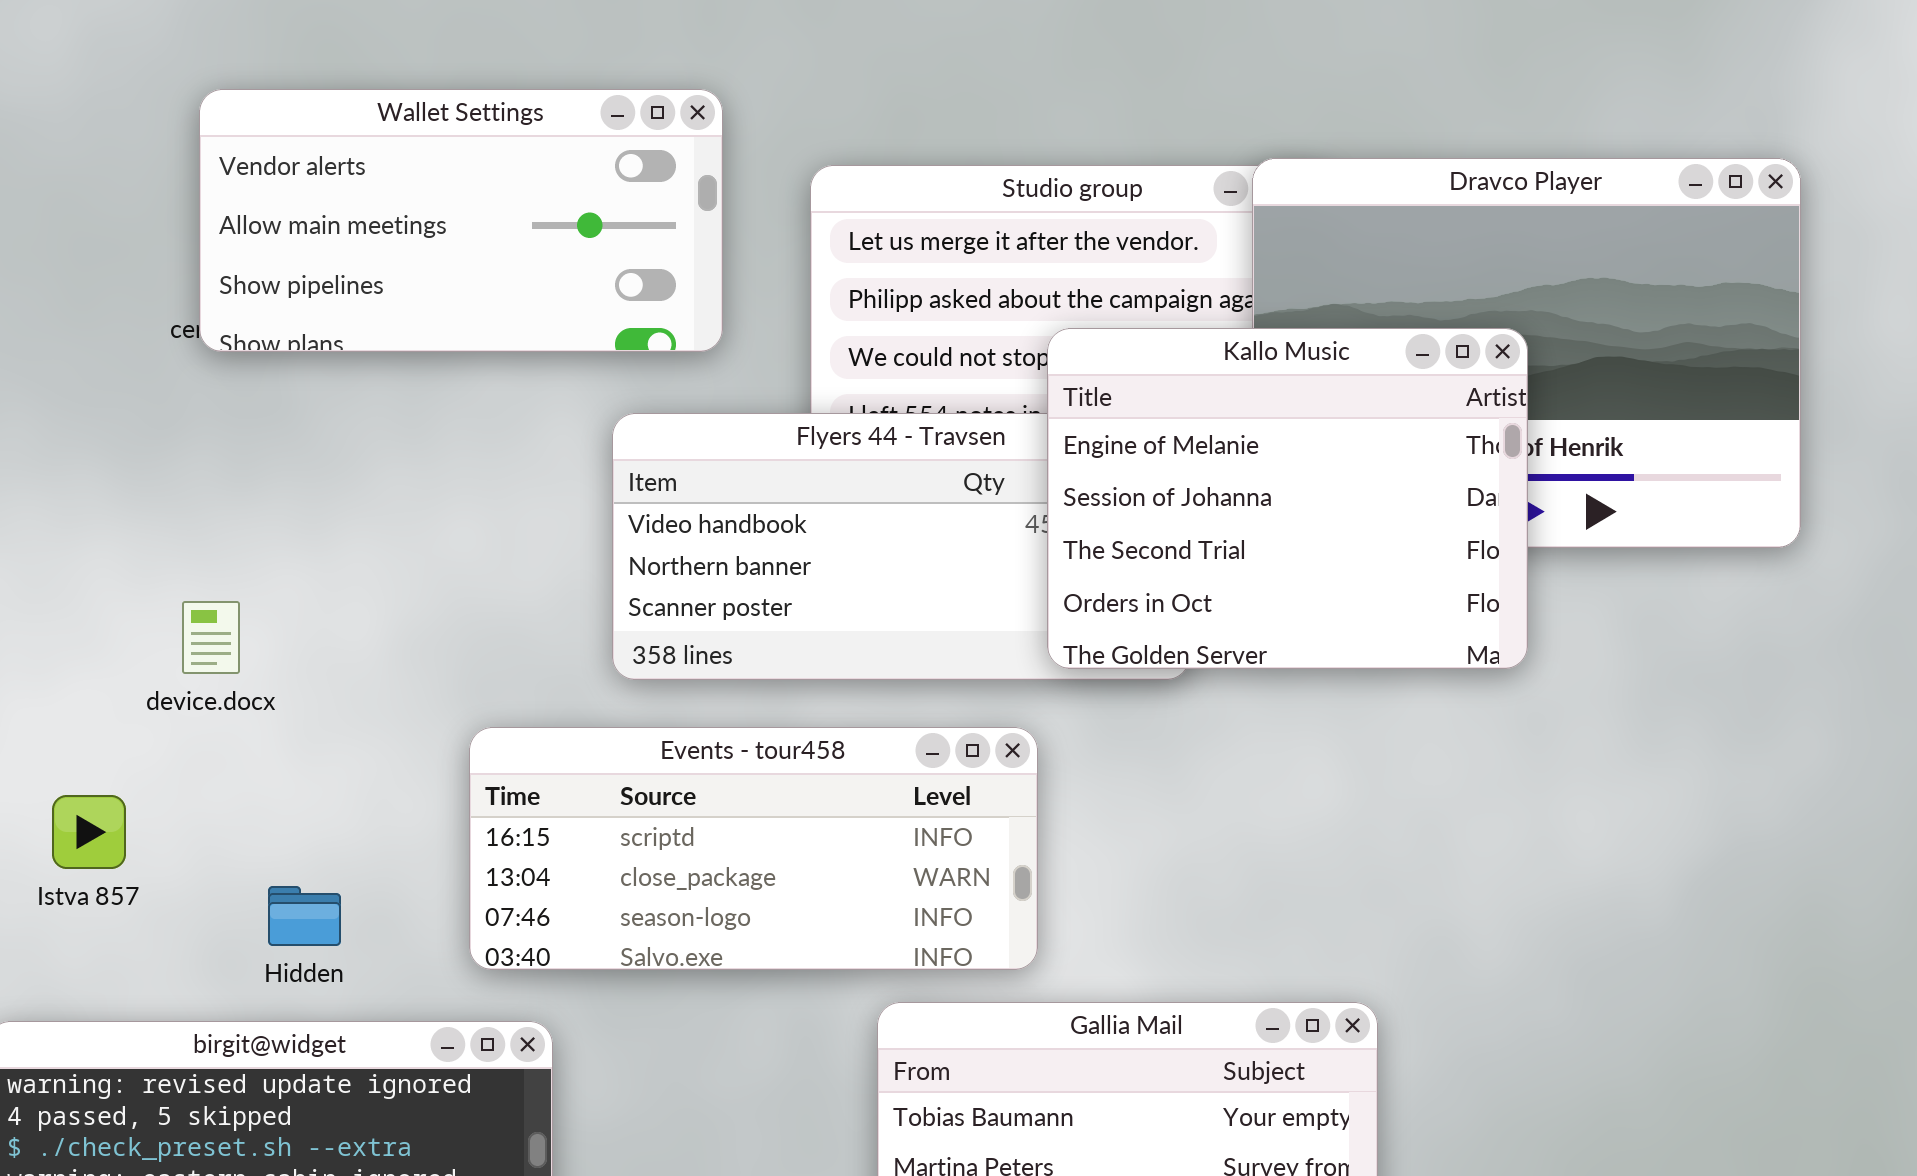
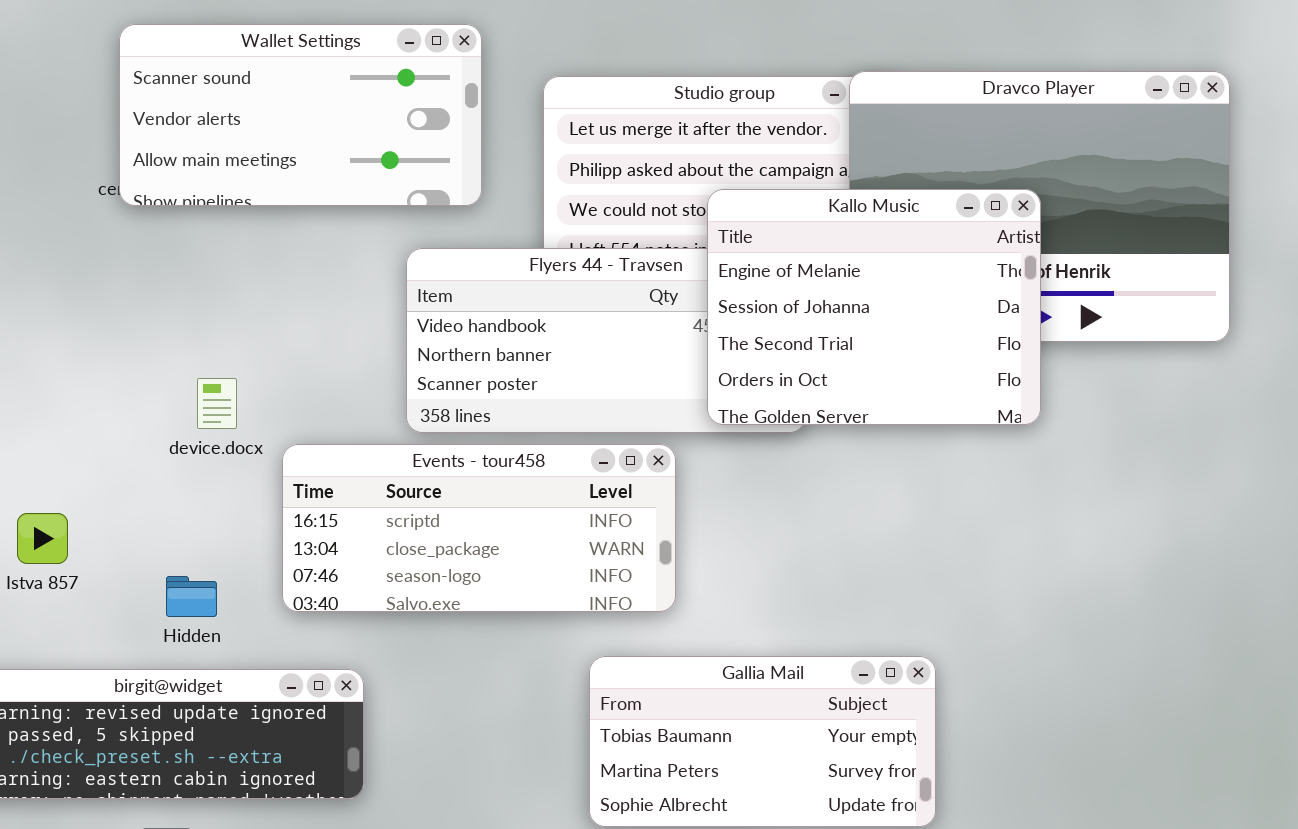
Wallet Settings: [199,89,723,352] -> [119,24,482,206], scrolled up 1 row
device.docx: [182,601,240,674] -> [197,378,237,429], moved
Events - tour458: [469,727,1038,970] -> [282,444,676,612], moved

